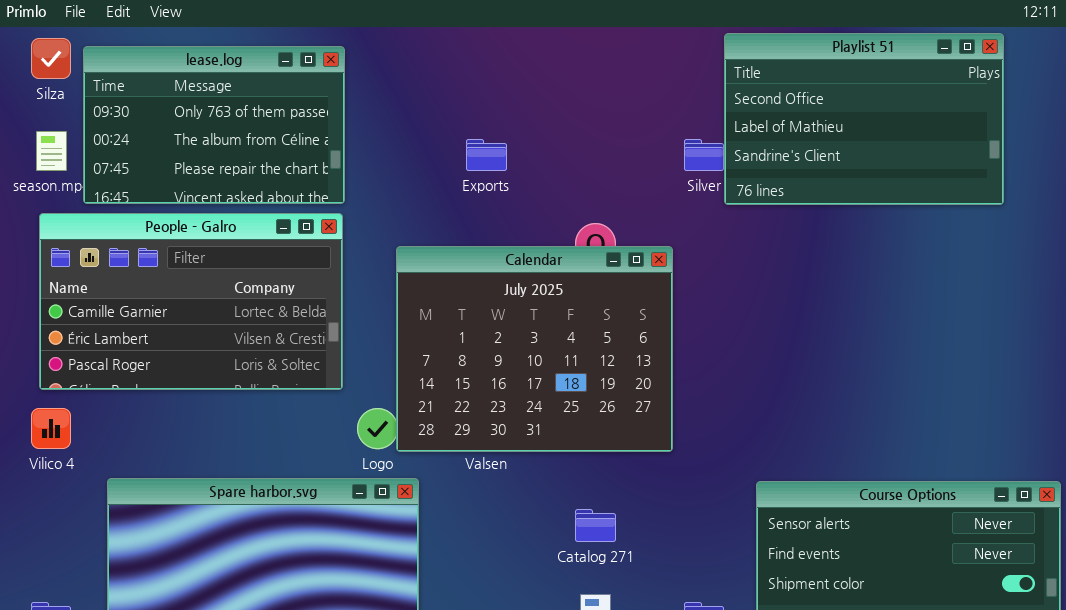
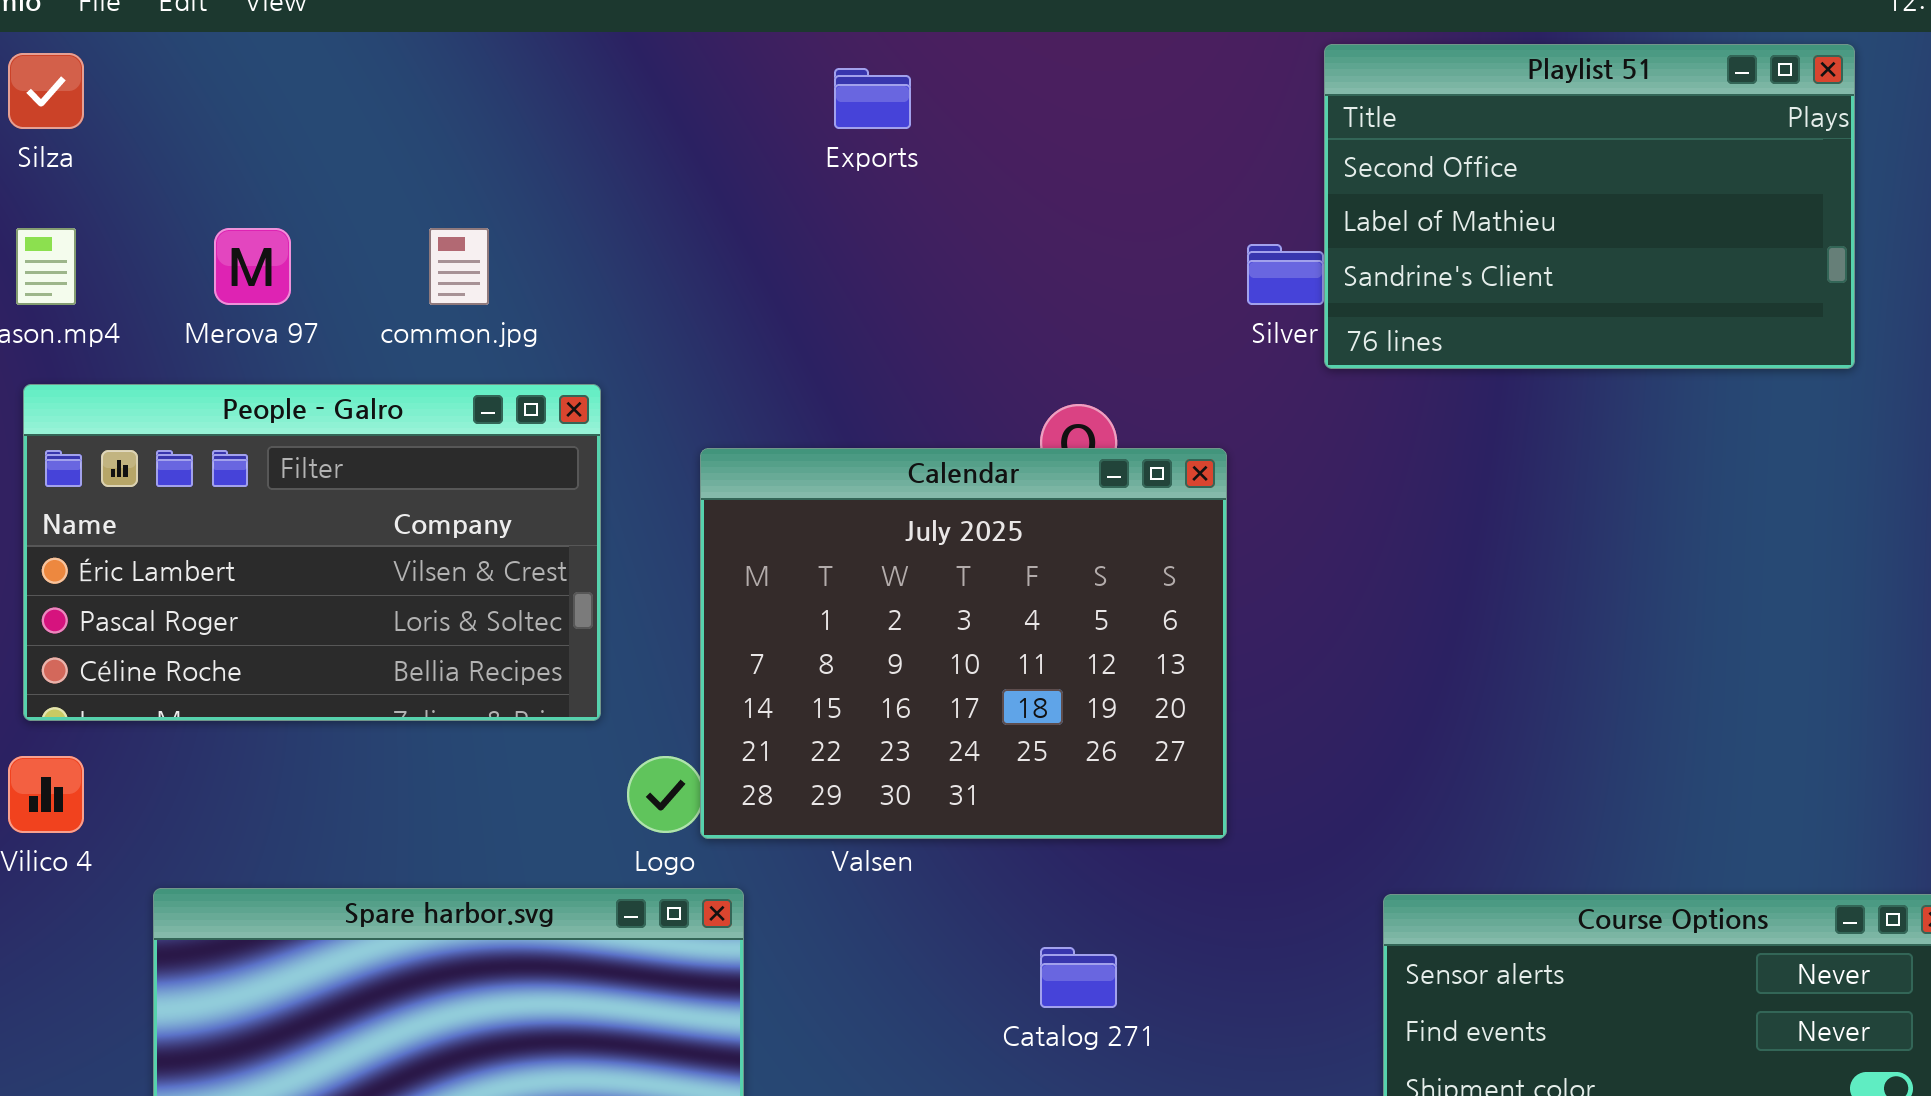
lease.log: [83,46,345,204] -> none, closed
Exports: [466,139,507,171] -> [834,68,911,129], moved
People - Galro: [39,213,343,390] -> [23,384,601,721], scrolled down 1 row

